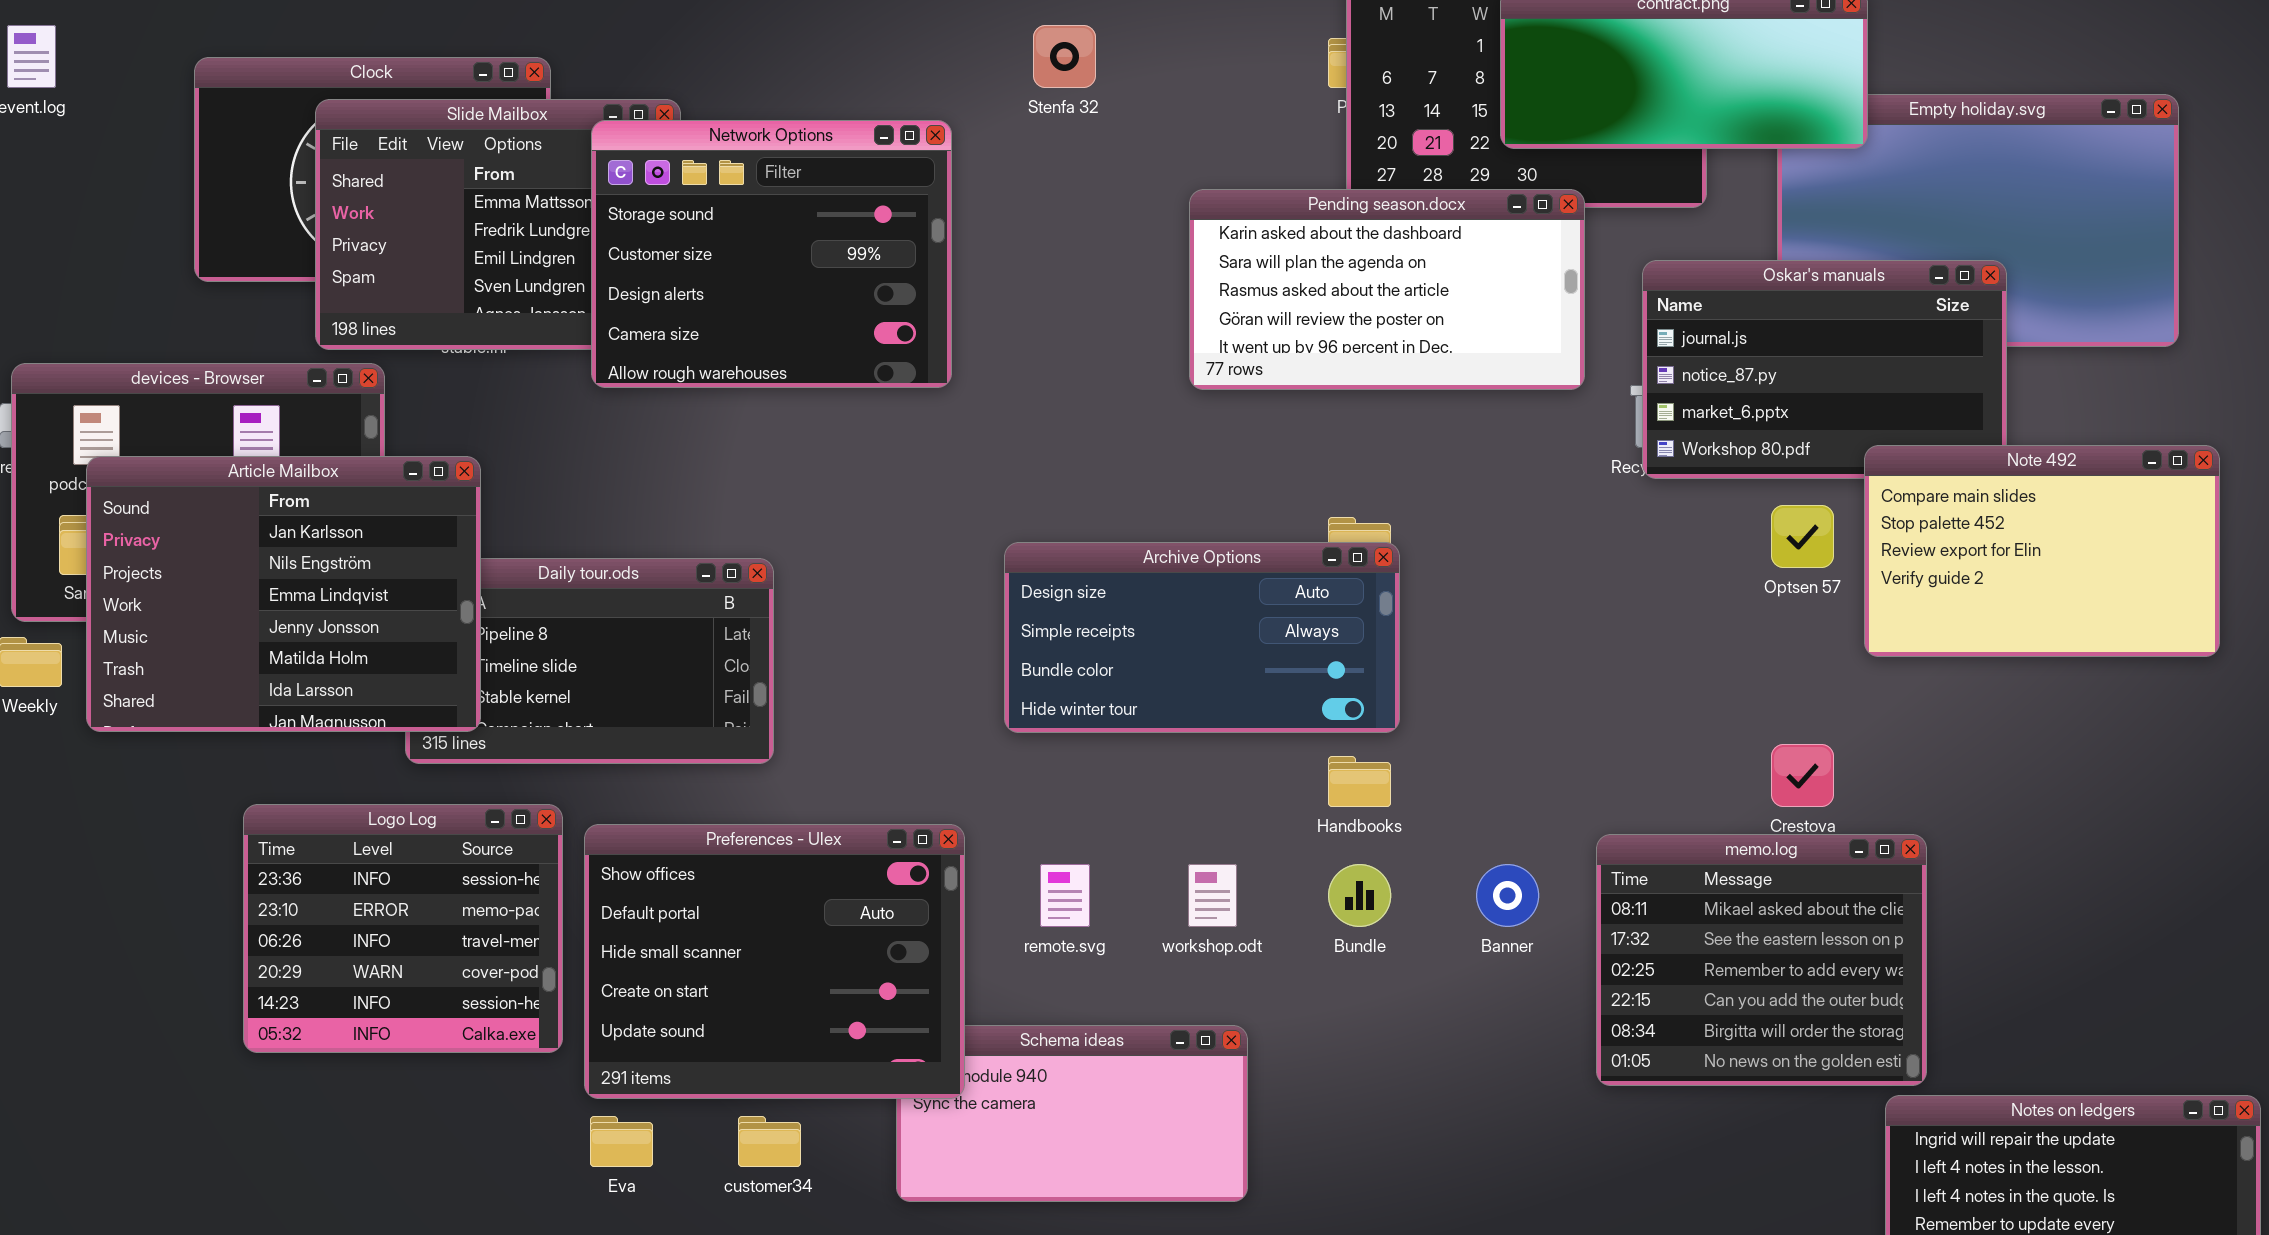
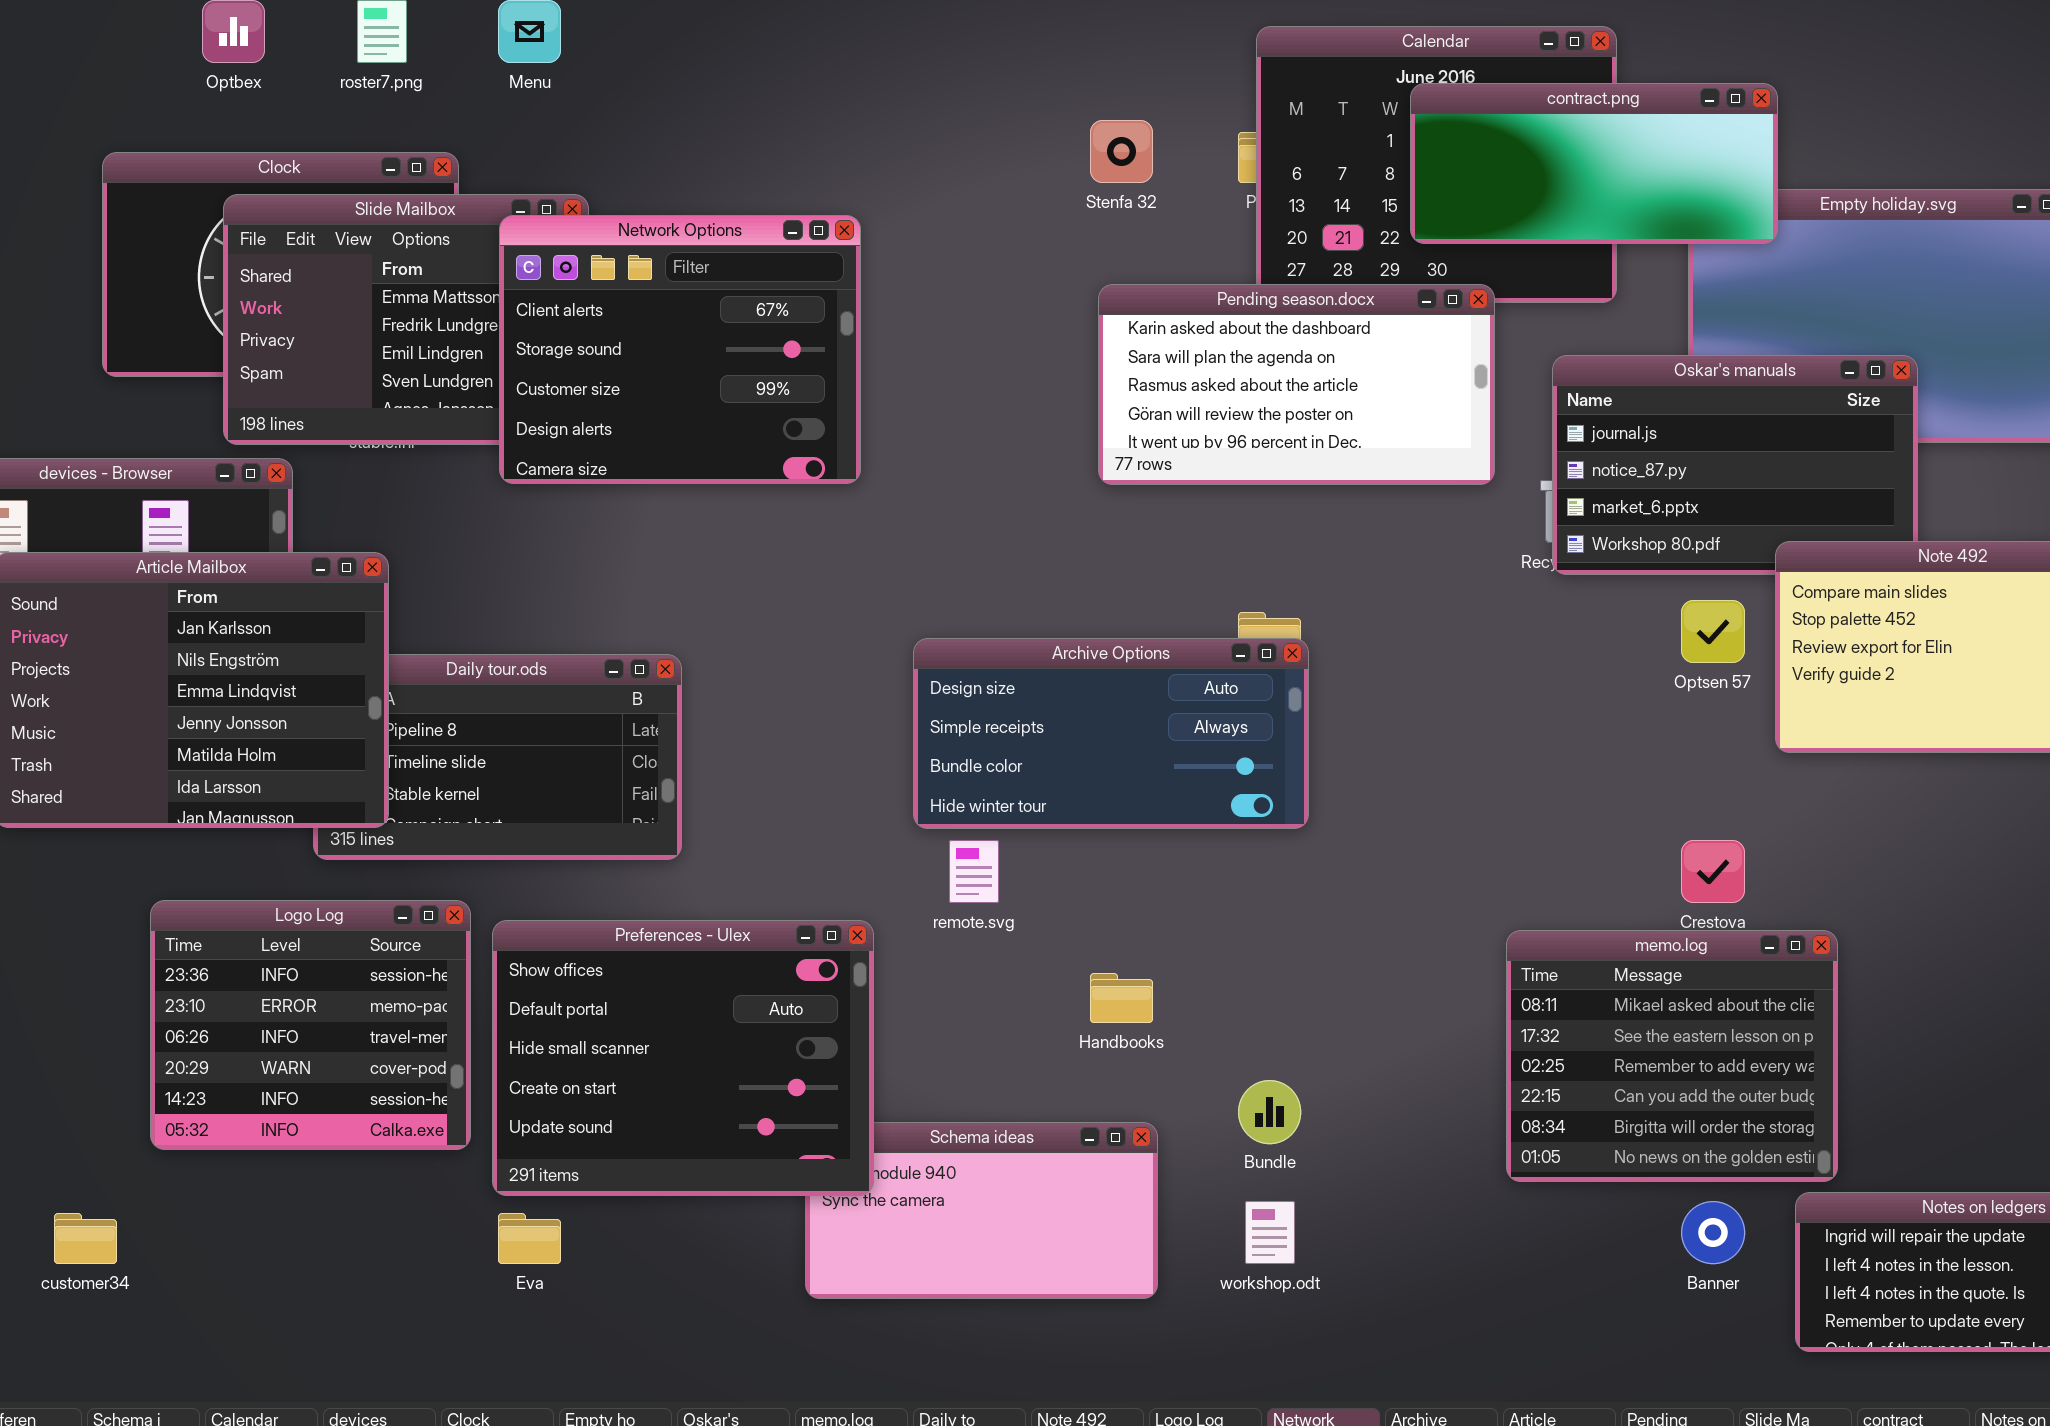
Stenfa 32: [1033,25,1096,88] -> [1090,120,1153,183], moved
Network Options: [591,120,952,388] -> [499,215,861,484], scrolled up 1 row
Handbooks: [1328,756,1391,807] -> [1090,973,1153,1023], moved
remote.svg: [1040,864,1090,927] -> [949,840,999,903], moved
workshop.odt: [1188,864,1237,927] -> [1245,1201,1295,1264], moved
Bundle: [1328,864,1391,927] -> [1238,1080,1301,1144], moved
Banner: [1476,864,1539,927] -> [1681,1201,1745,1264], moved
customer34: [738,1116,801,1167] -> [54,1213,117,1264], moved

